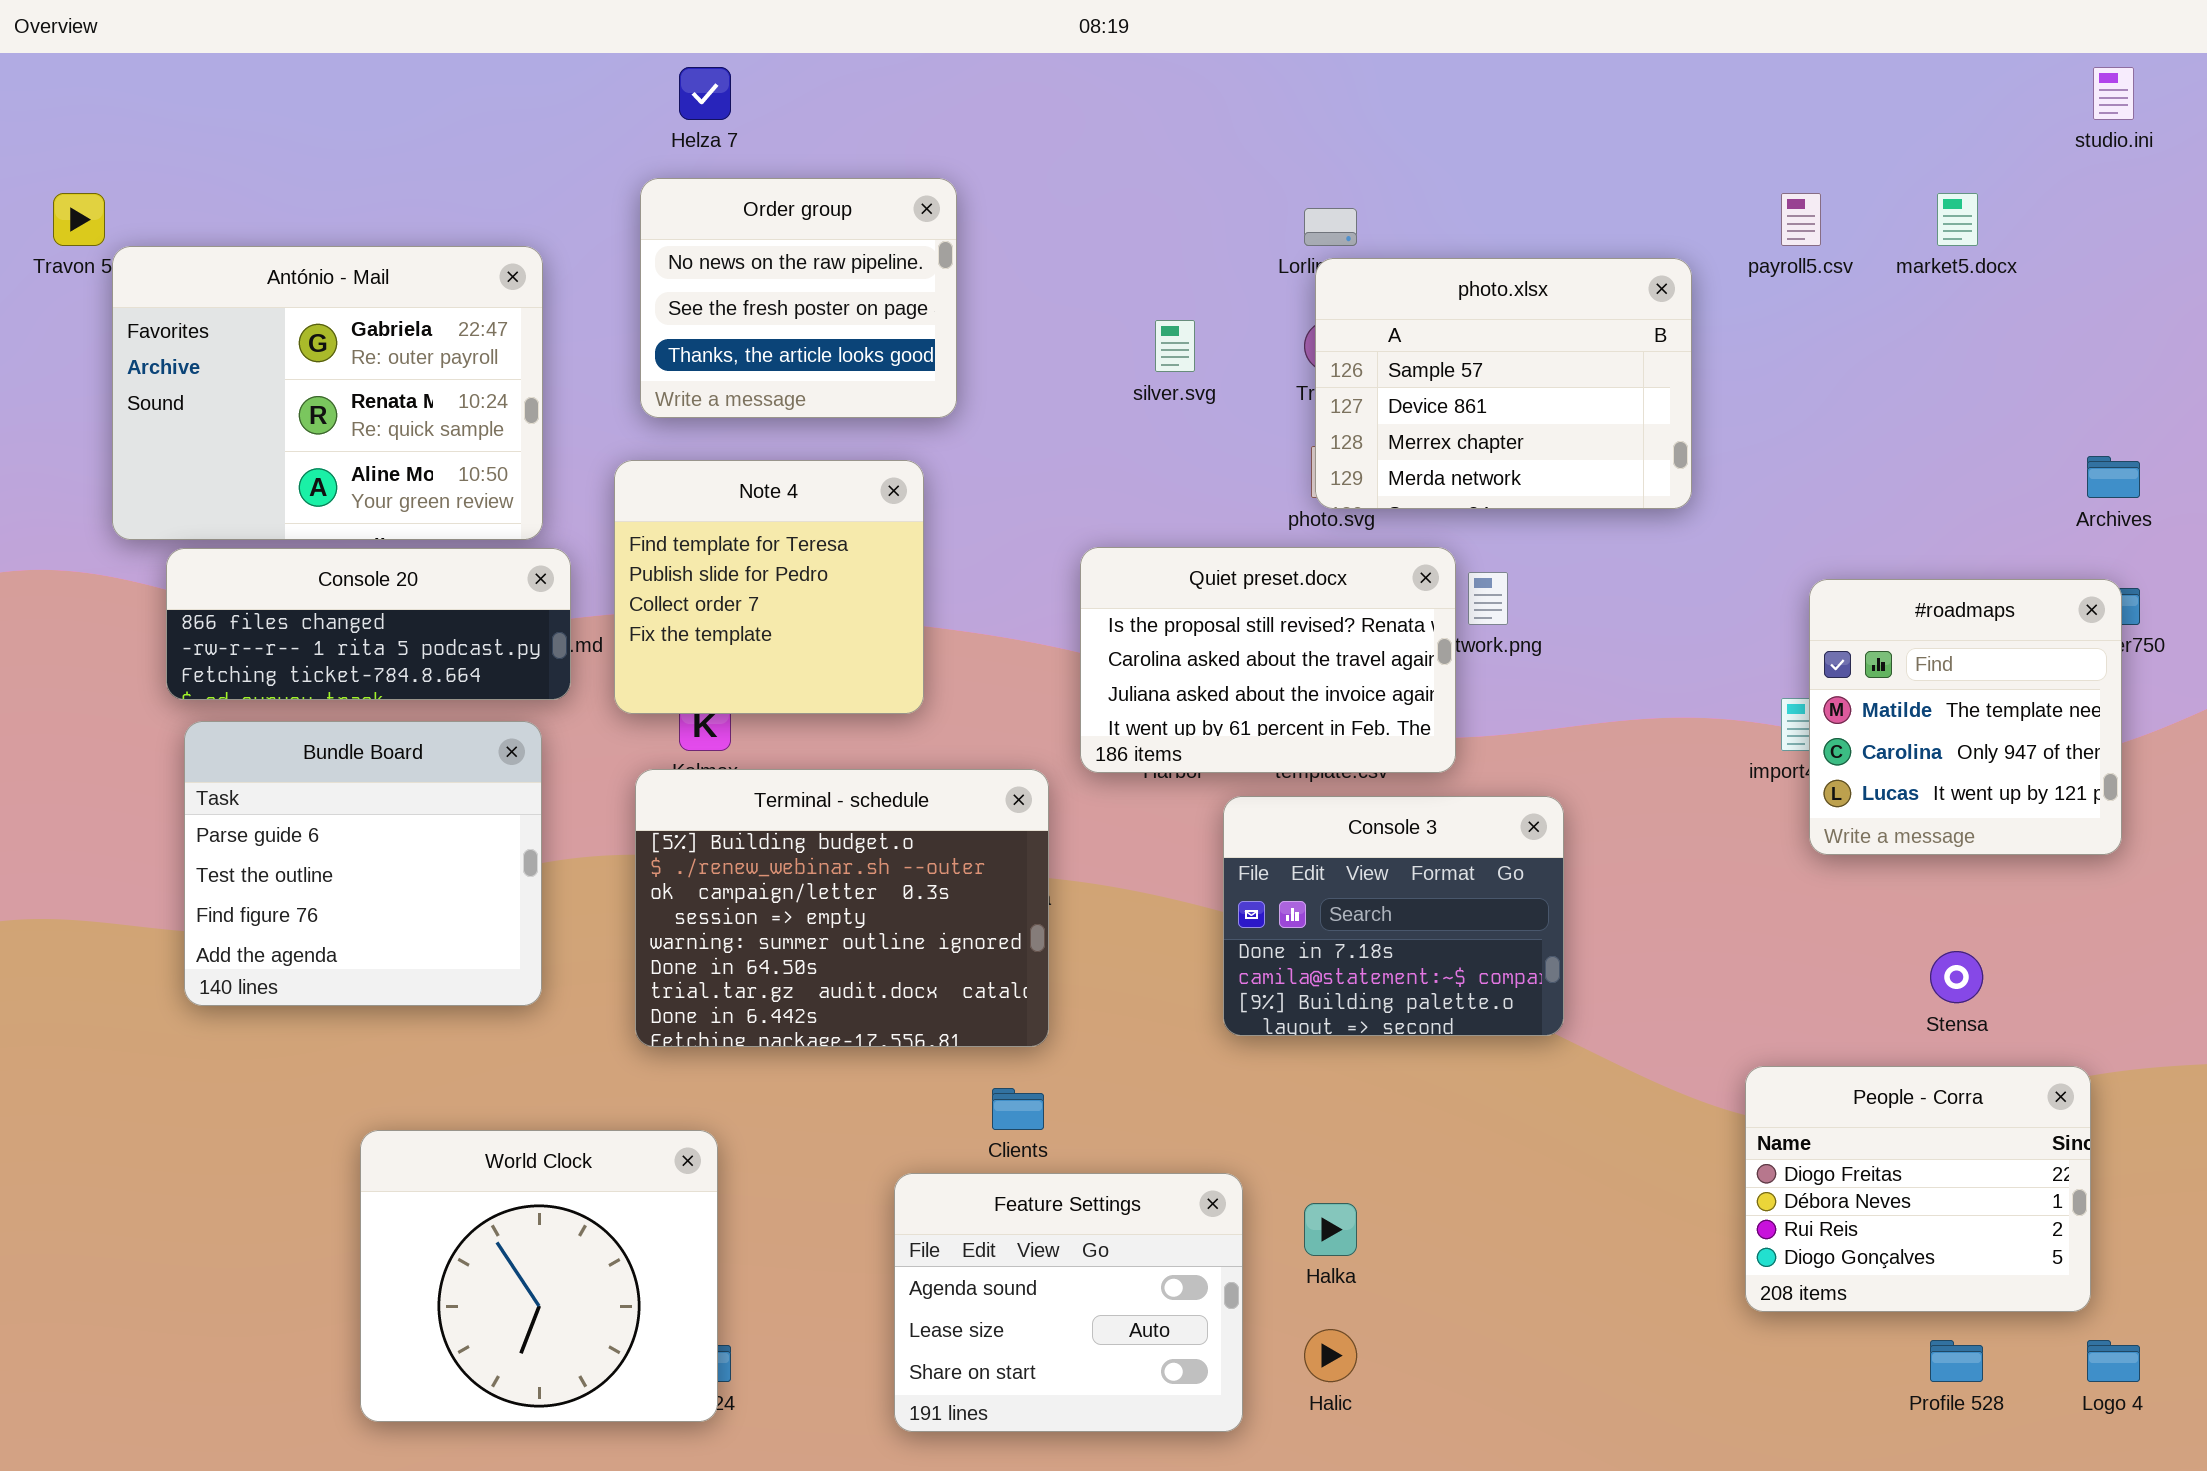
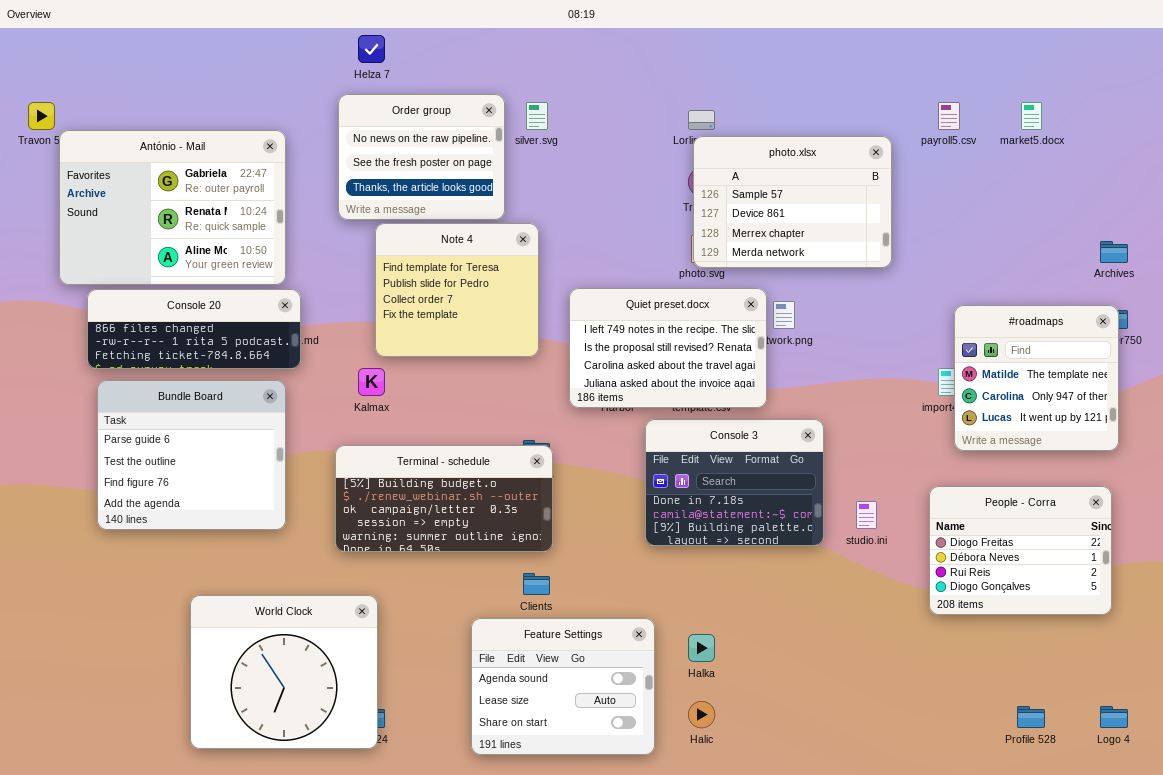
studio.ini: [2093,67,2134,120] -> [856,501,877,529], moved
silver.svg: [1155,320,1195,372] -> [526,102,548,130], moved
Note 4: [614,460,924,714] -> [375,223,539,357], moved
Quiet preset.docx: [1080,547,1456,773] -> [569,288,767,408], scrolled up 1 row
Terminal - schedule: [635,769,1049,1047] -> [335,445,553,552], resized
People - Corra: [1745,1066,2091,1312] -> [929,486,1112,615], moved

